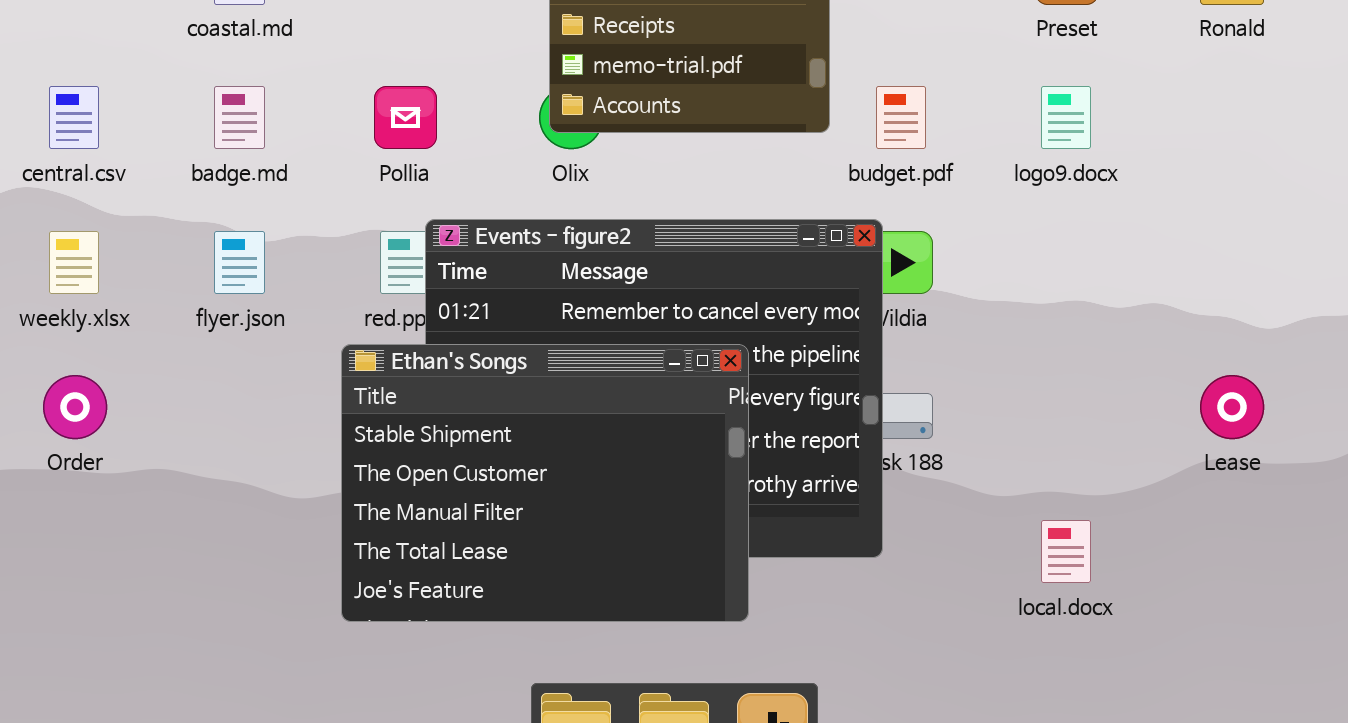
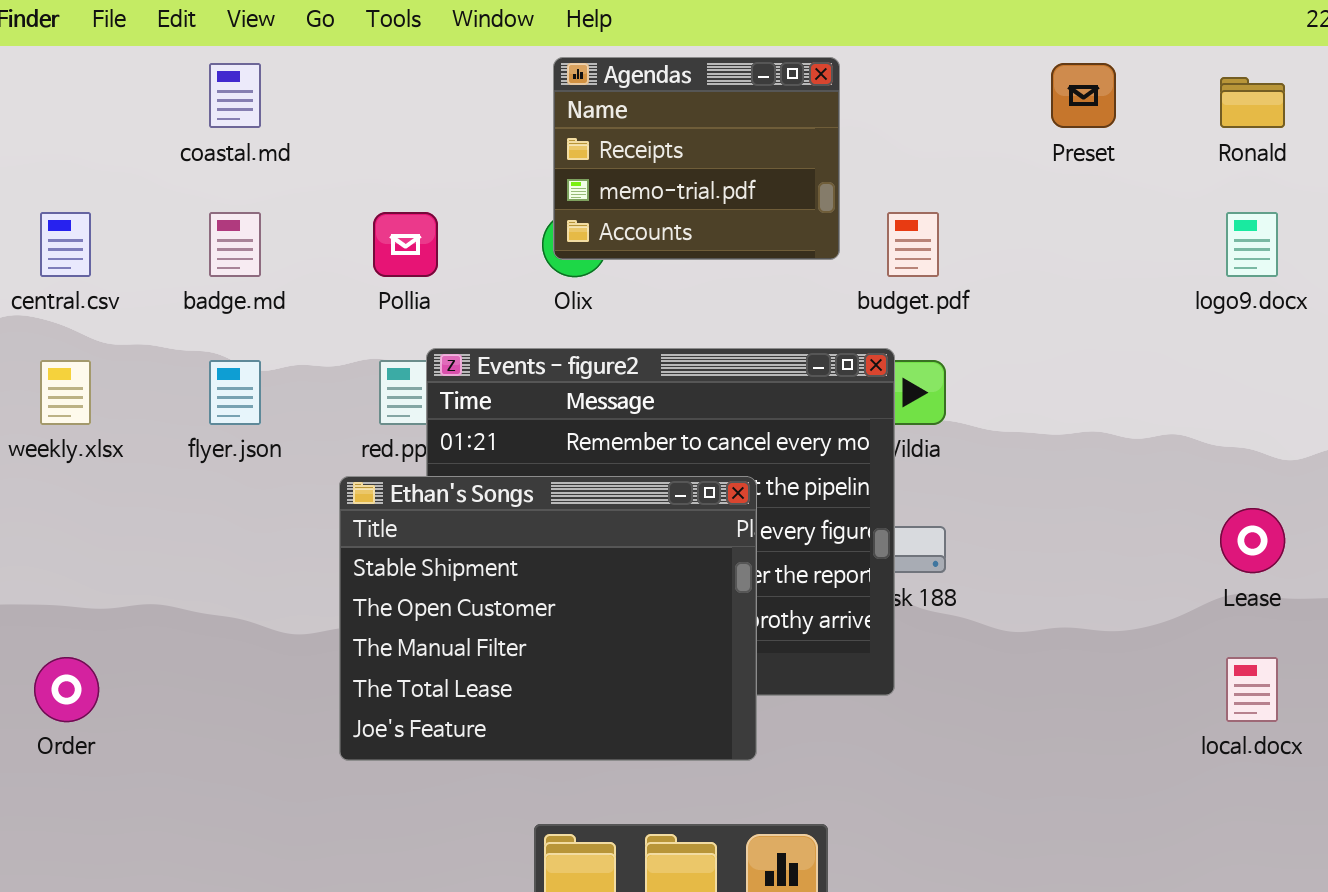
logo9.docx: [1041,86,1091,149] -> [1226,212,1278,277], moved
Order: [43,375,107,439] -> [34,657,99,722], moved
local.docx: [1041,520,1091,583] -> [1226,657,1278,722], moved

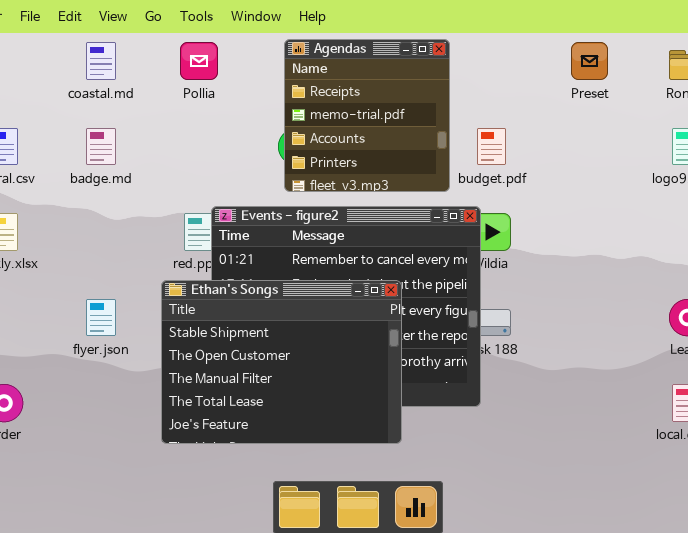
Agendas: [553,57,840,260] -> [284,39,450,192], resized
Pollia: [373,212,438,277] -> [180,42,218,80], moved
flyer.json: [209,360,261,425] -> [86,299,116,336], moved

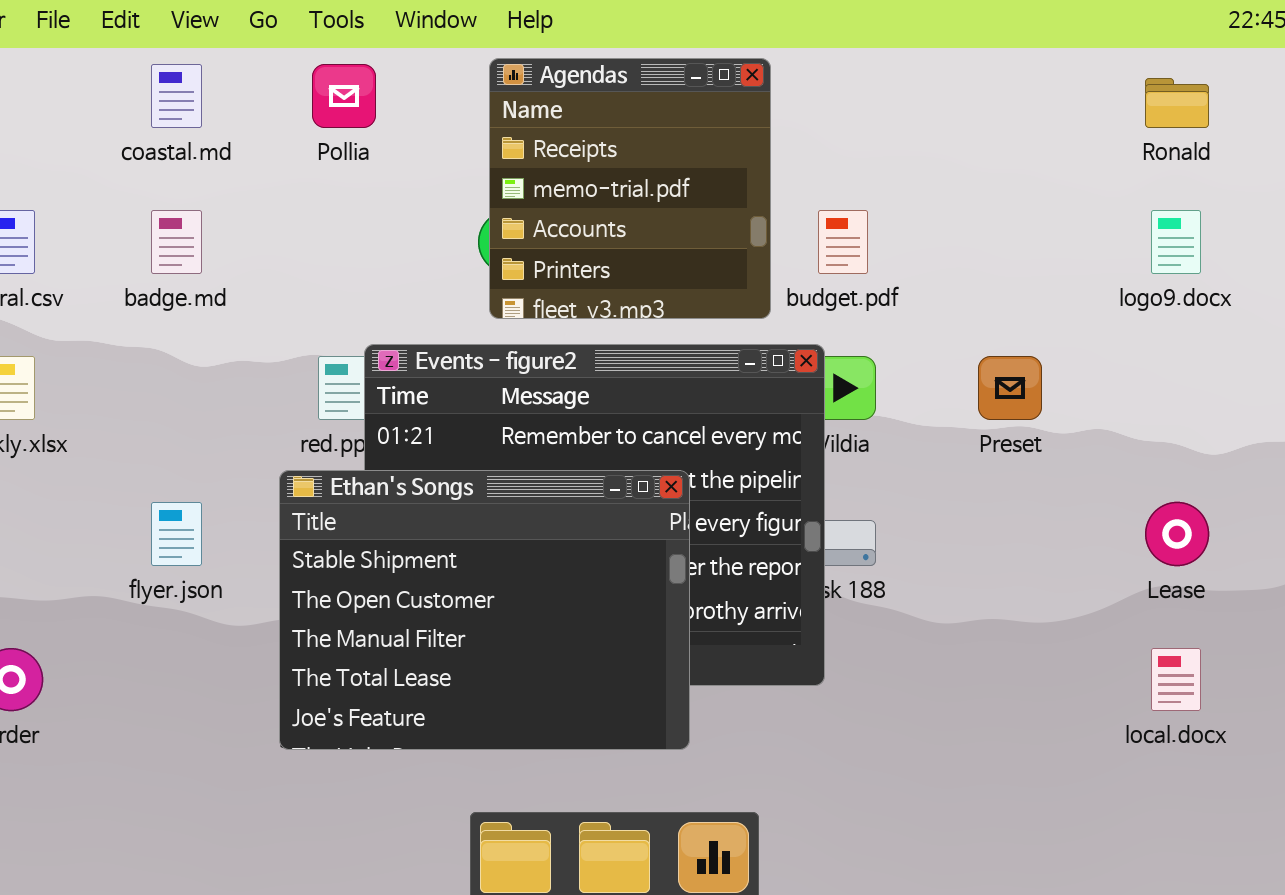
Preset: [571,42,608,80] -> [978,356,1042,420], moved

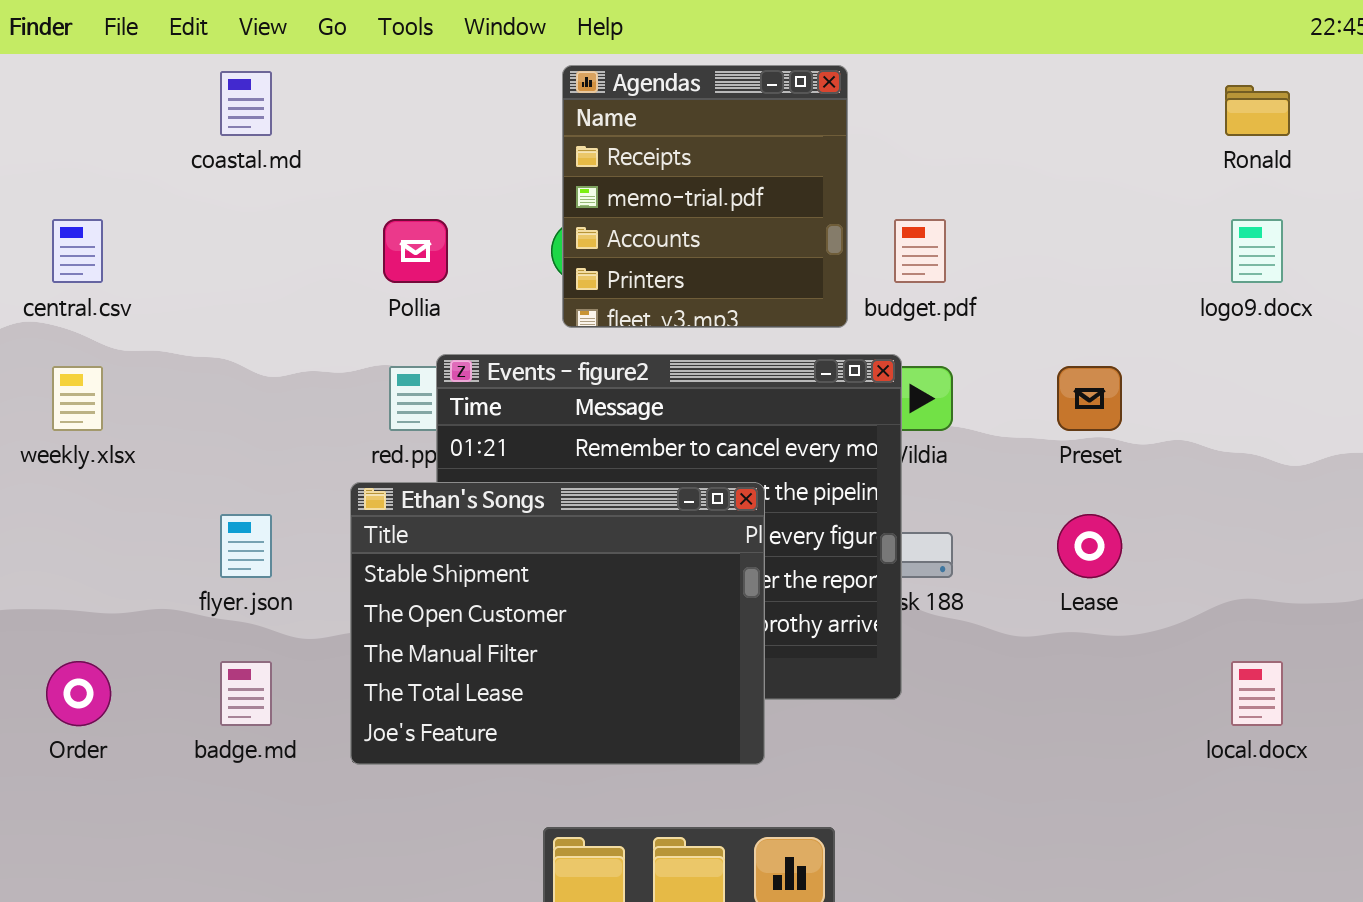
Pollia: [312,64,376,128] -> [383,219,448,283], moved
badge.md: [151,210,202,274] -> [220,661,272,726], moved
Lease: [1145,502,1209,566] -> [1057,514,1122,578], moved

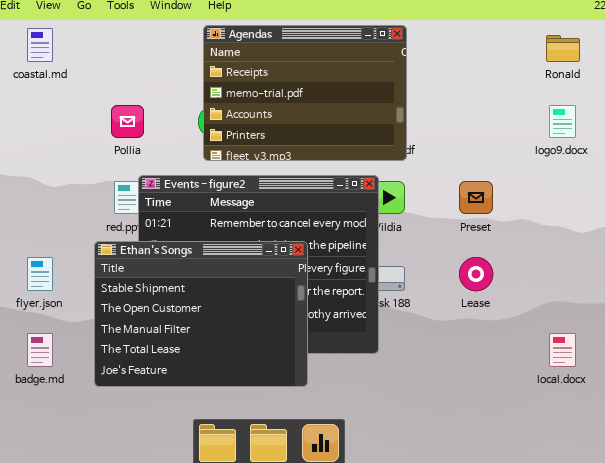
Agendas: [562,65,848,328] -> [203,25,407,161], resized

